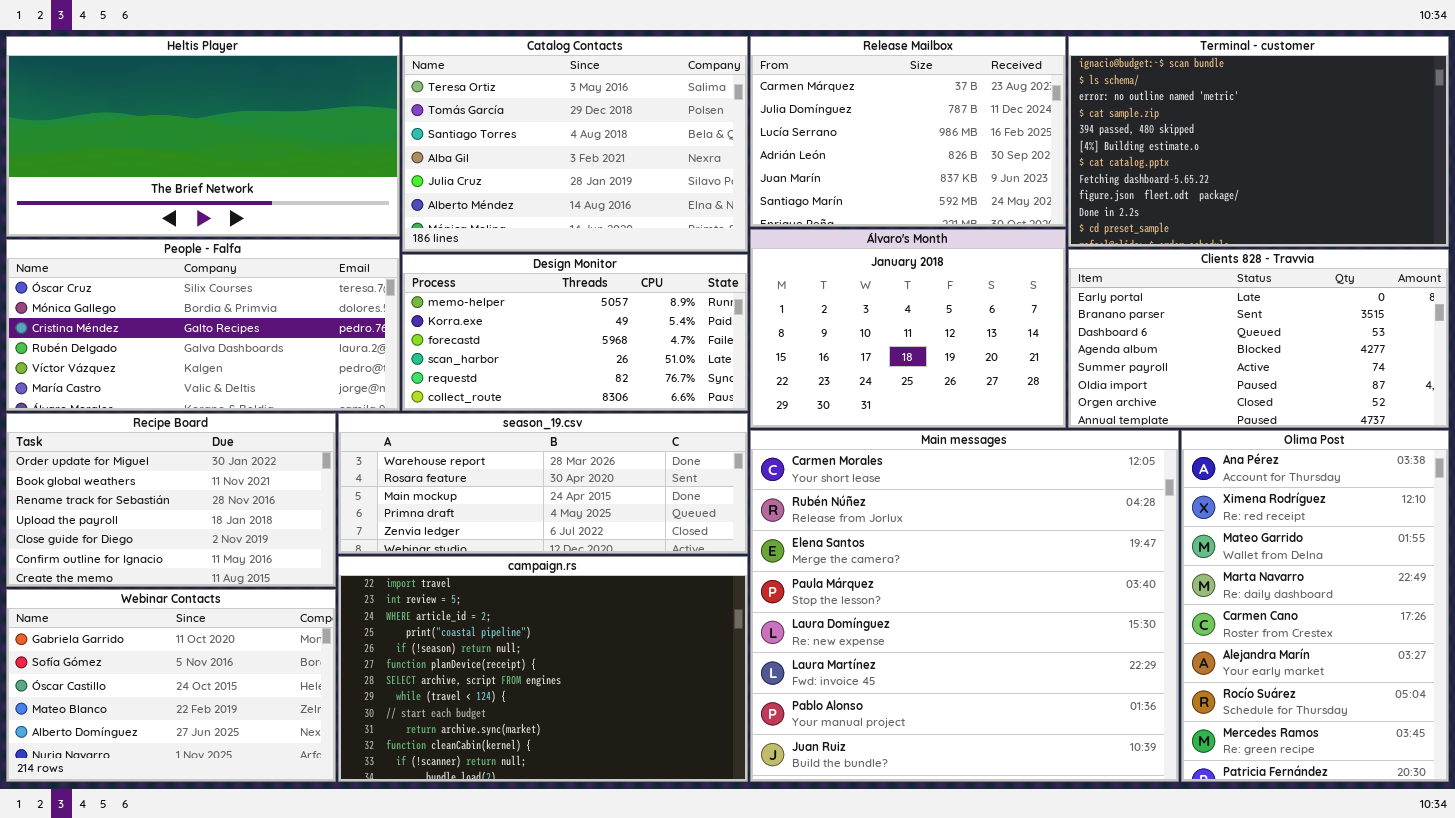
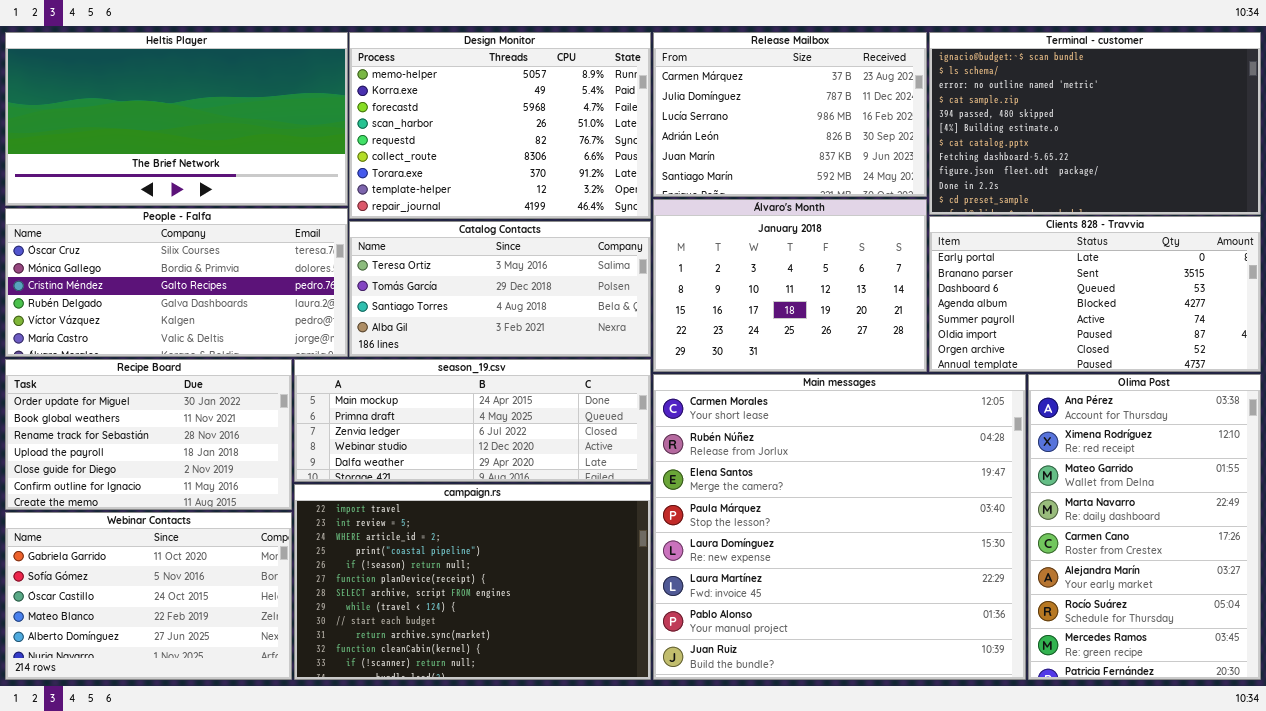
Catalog Contacts: [402,36,748,252] -> [349,221,651,357], moved, resized
Design Monitor: [402,254,748,411] -> [349,32,651,219], moved, resized
season_19.csv: [338,413,748,554] -> [294,359,651,482], scrolled down 2 rows

